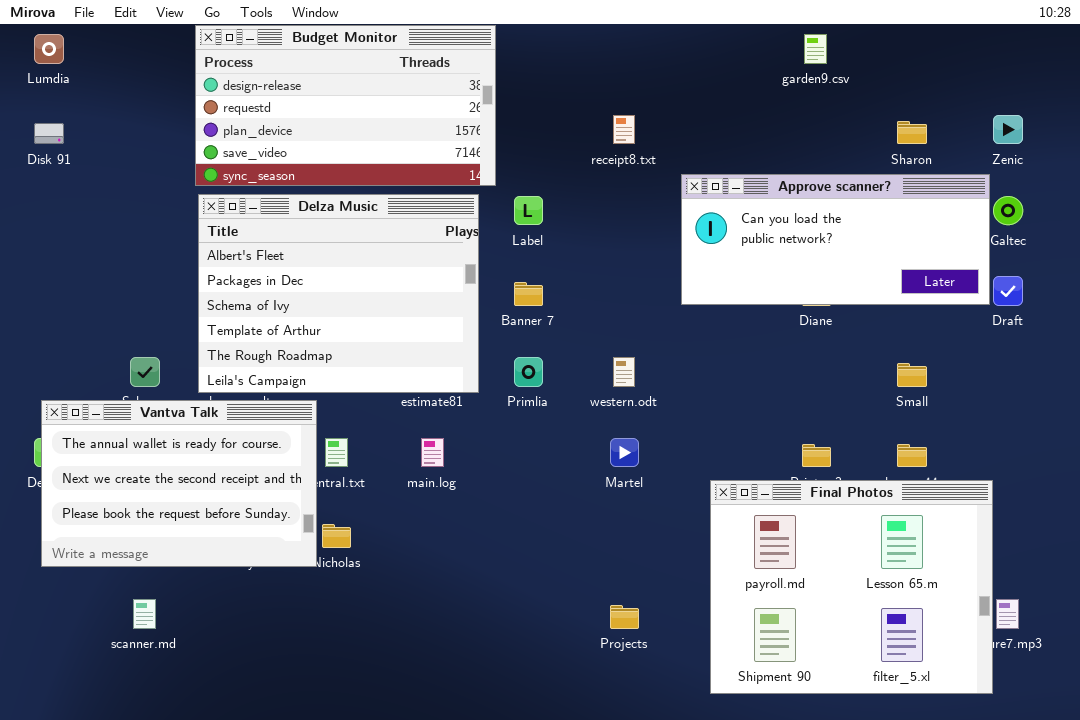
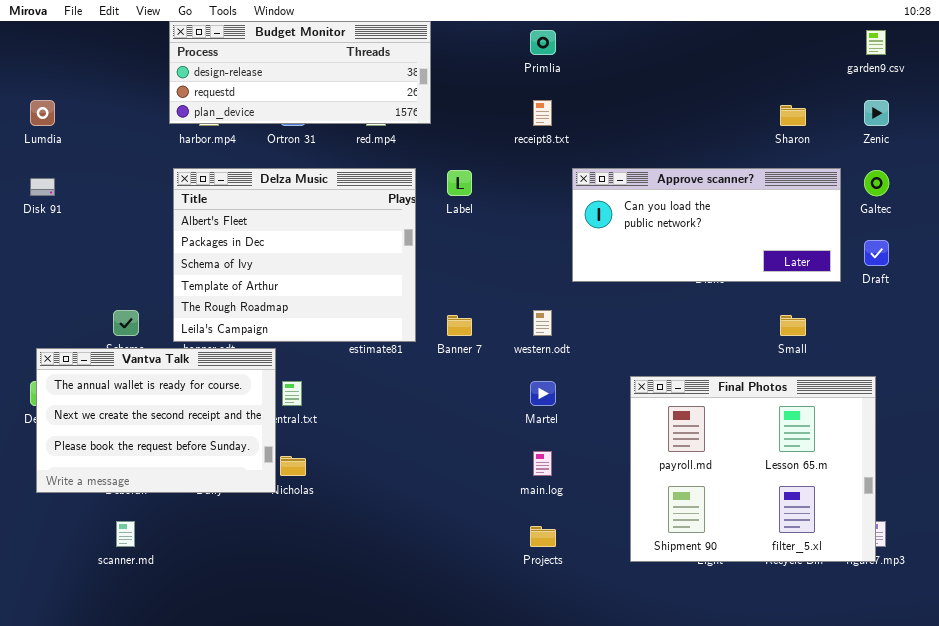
Budget Monitor: [195,25,496,186] -> [169,21,431,124], resized
Lumdia: [34,34,64,64] -> [30,100,55,126], moved
garden9.csv: [804,34,827,64] -> [866,30,886,55], moved
Disk 91: [34,123,64,144] -> [30,178,55,196], moved
Approve scanner?: [681,174,990,305] -> [572,168,841,282], moved
Banner 7: [514,282,543,306] -> [447,315,472,336], moved
Primlia: [514,357,543,387] -> [530,30,556,55], moved
main.log: [421,438,444,467] -> [533,451,552,476], moved
Final Photos: [710,480,993,694] -> [630,376,876,562], moved

